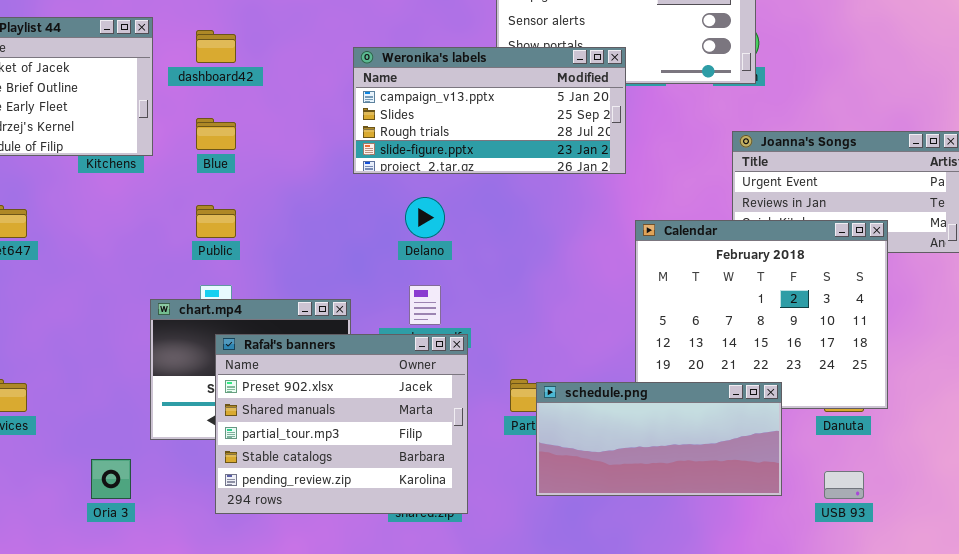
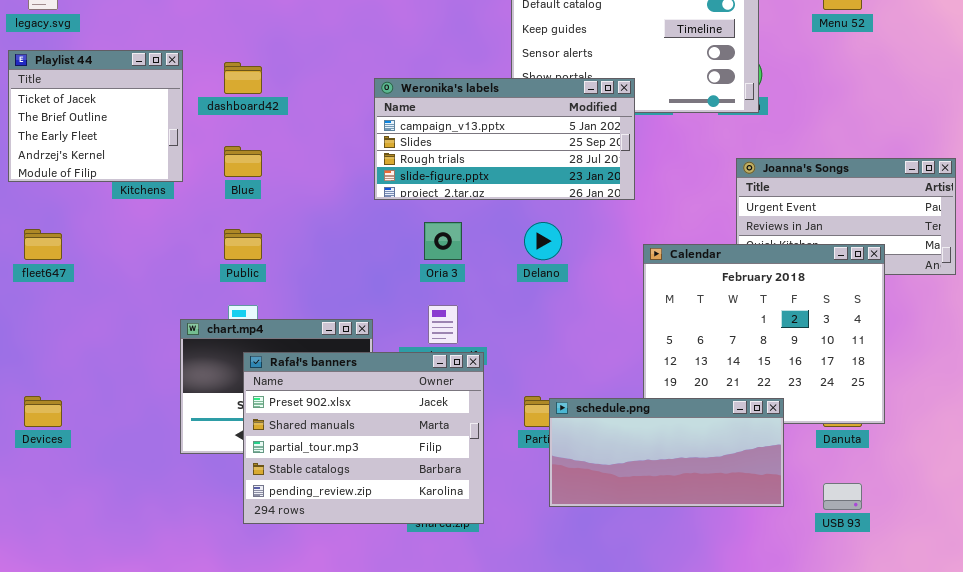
Delano: [405,197,445,238] -> [524,222,562,260], moved
Oria 3: [91,459,131,499] -> [424,222,462,260], moved

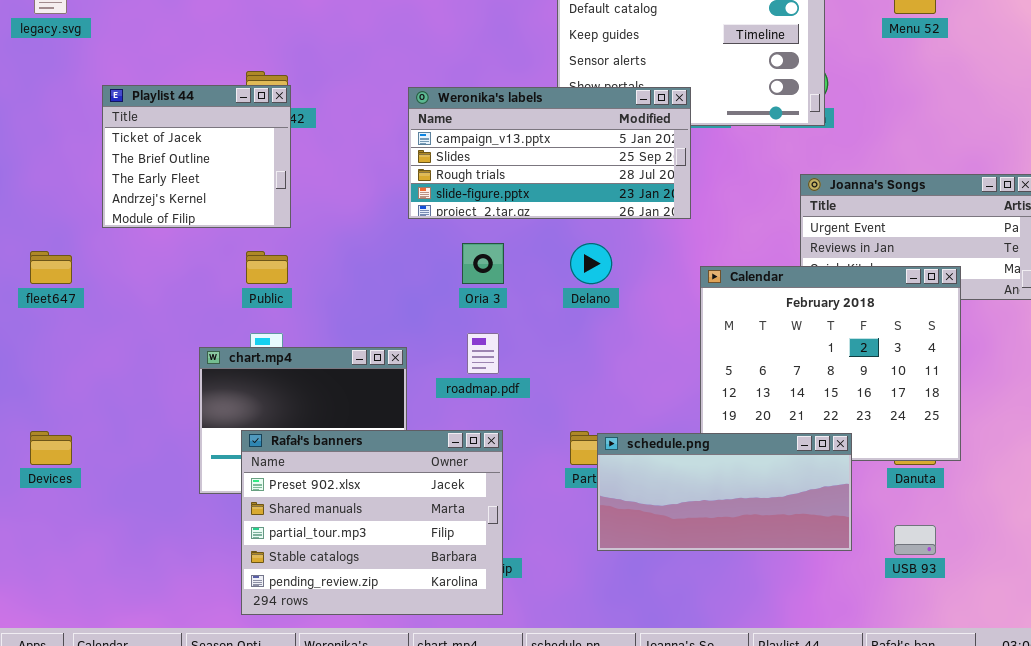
Playlist 44: [8,50,183,182] -> [102,85,291,228], moved
Rafał's banners: [243,352,484,524] -> [241,430,503,615], moved

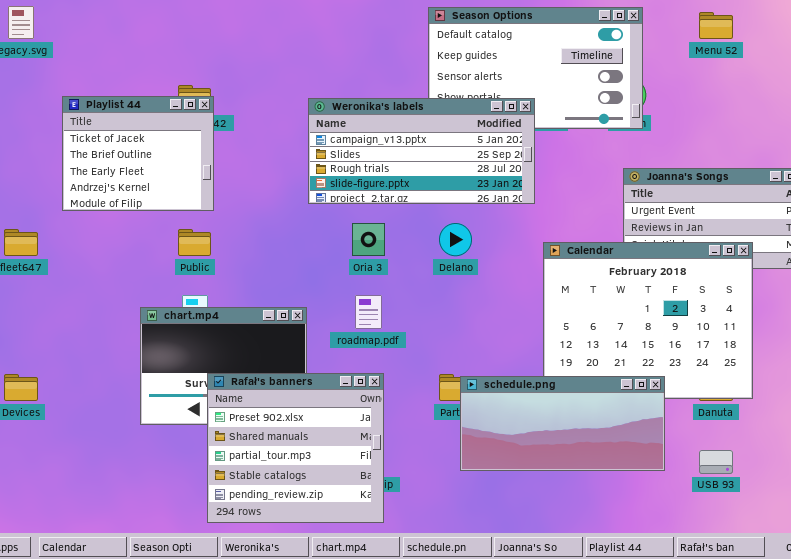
Rafał's banners: [241,430,503,615] -> [207,373,384,523], resized

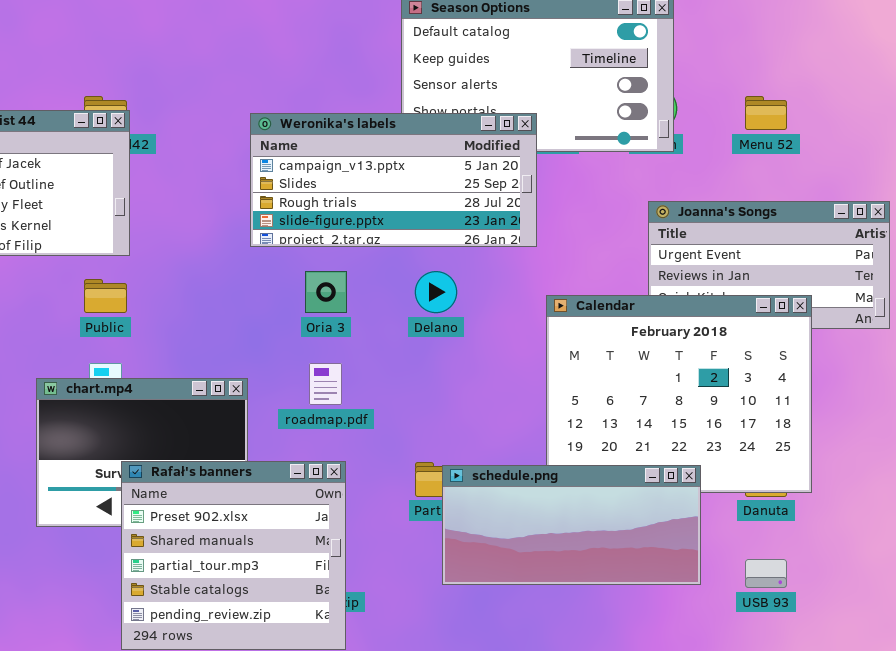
Menu 52: [699,12,733,39] -> [745,96,787,130], moved

